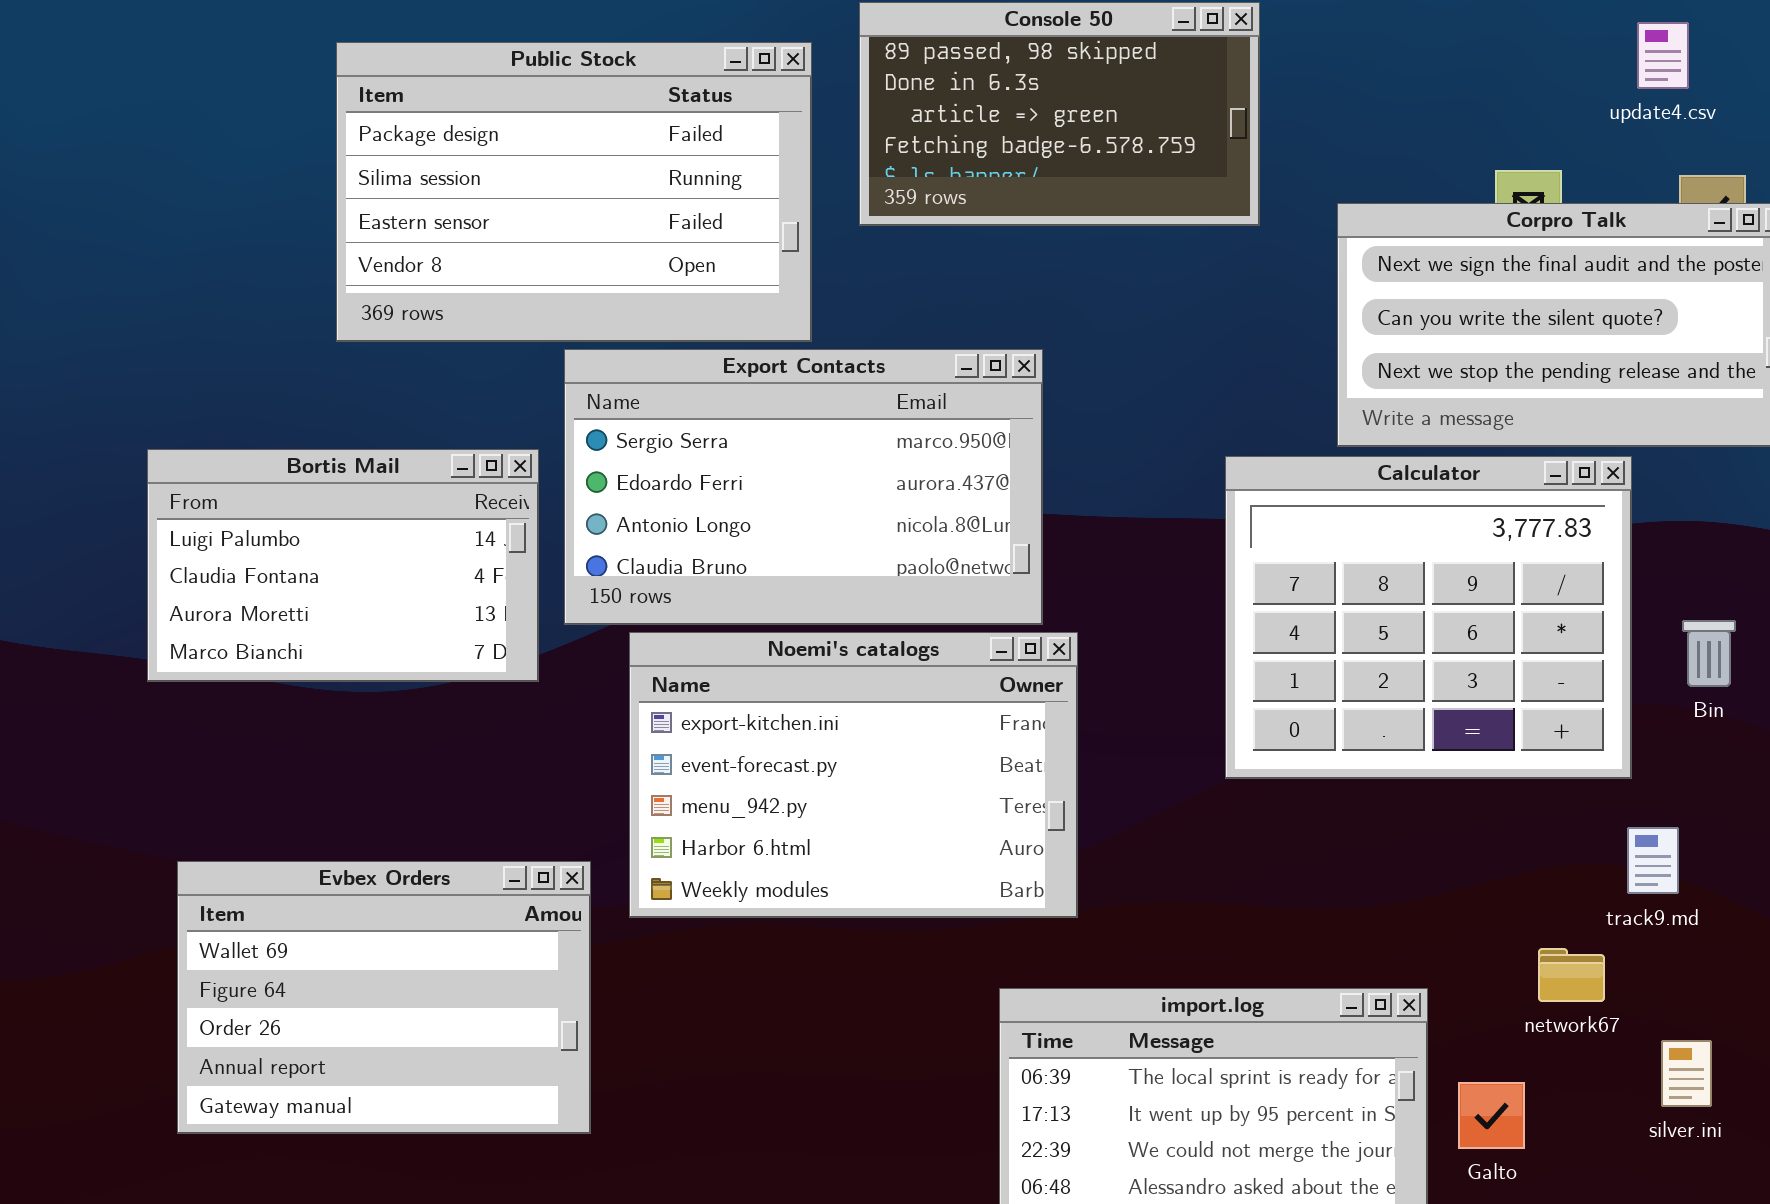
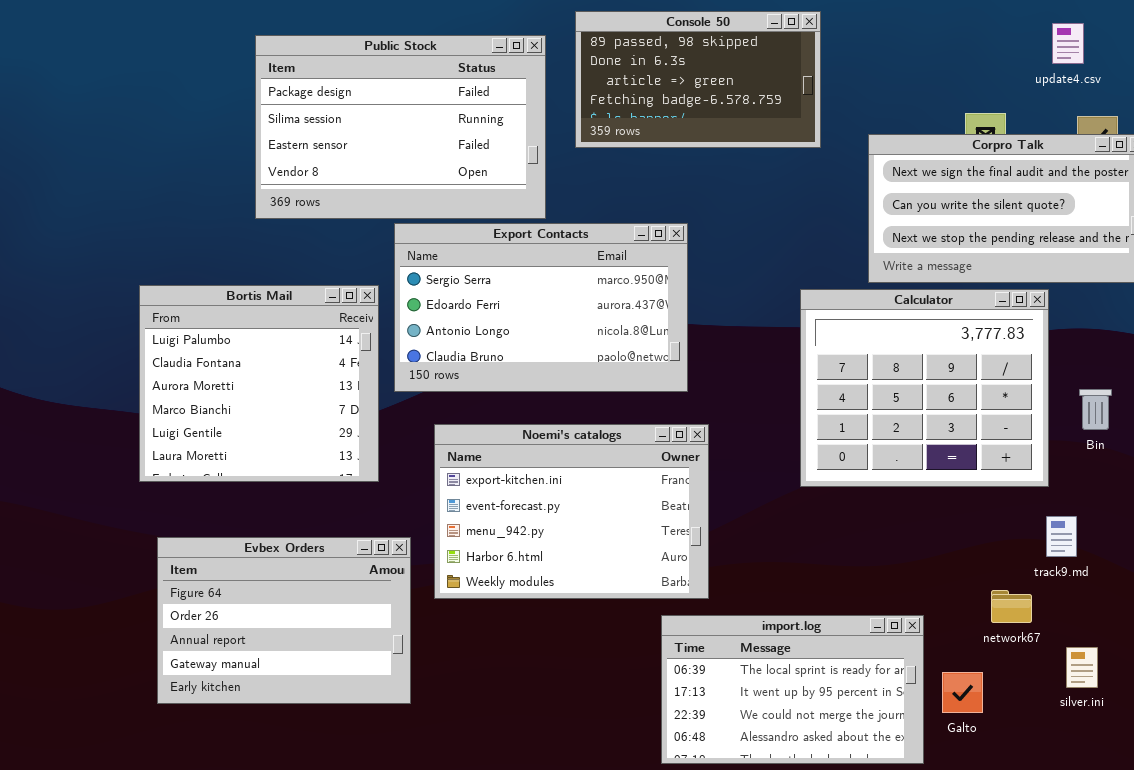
Bortis Mail: [147,449,539,682] -> [139,285,379,482], resized
Noemi's catalogs: [629,632,1078,918] -> [434,424,709,599], moved
Evbex Orders: [177,861,591,1134] -> [157,537,411,704], scrolled down 1 row

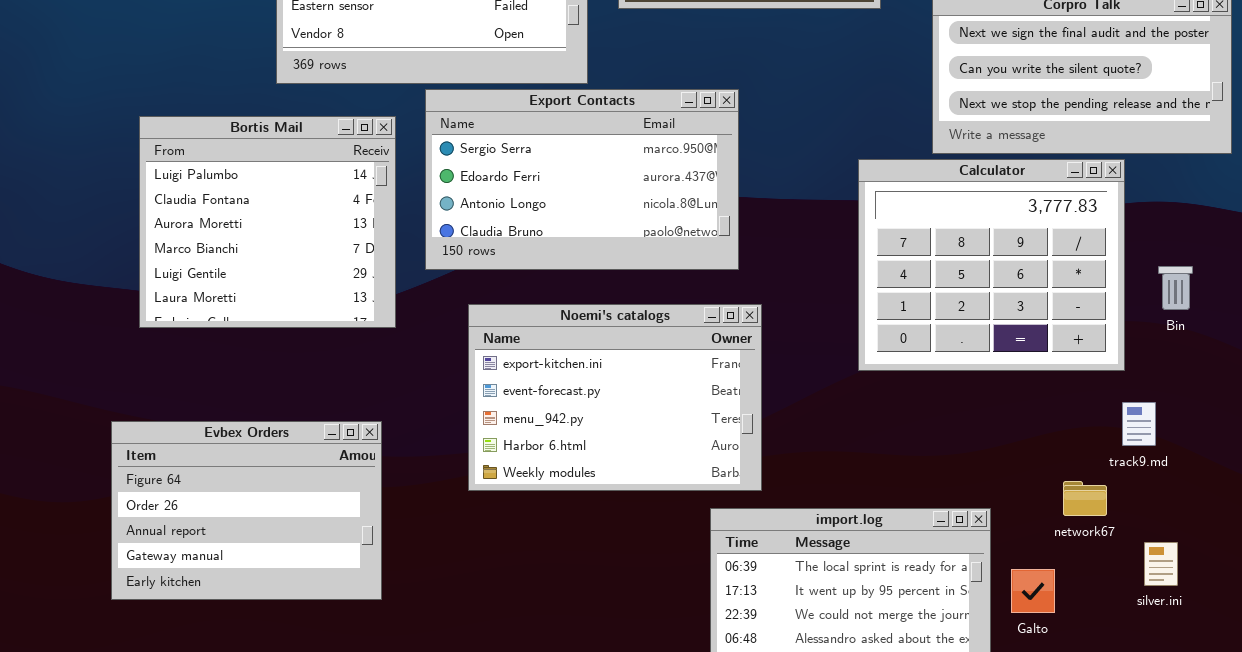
Bortis Mail: [139,285,379,482] -> [139,116,396,328], moved
Evbex Orders: [157,537,411,704] -> [111,421,382,600], moved

